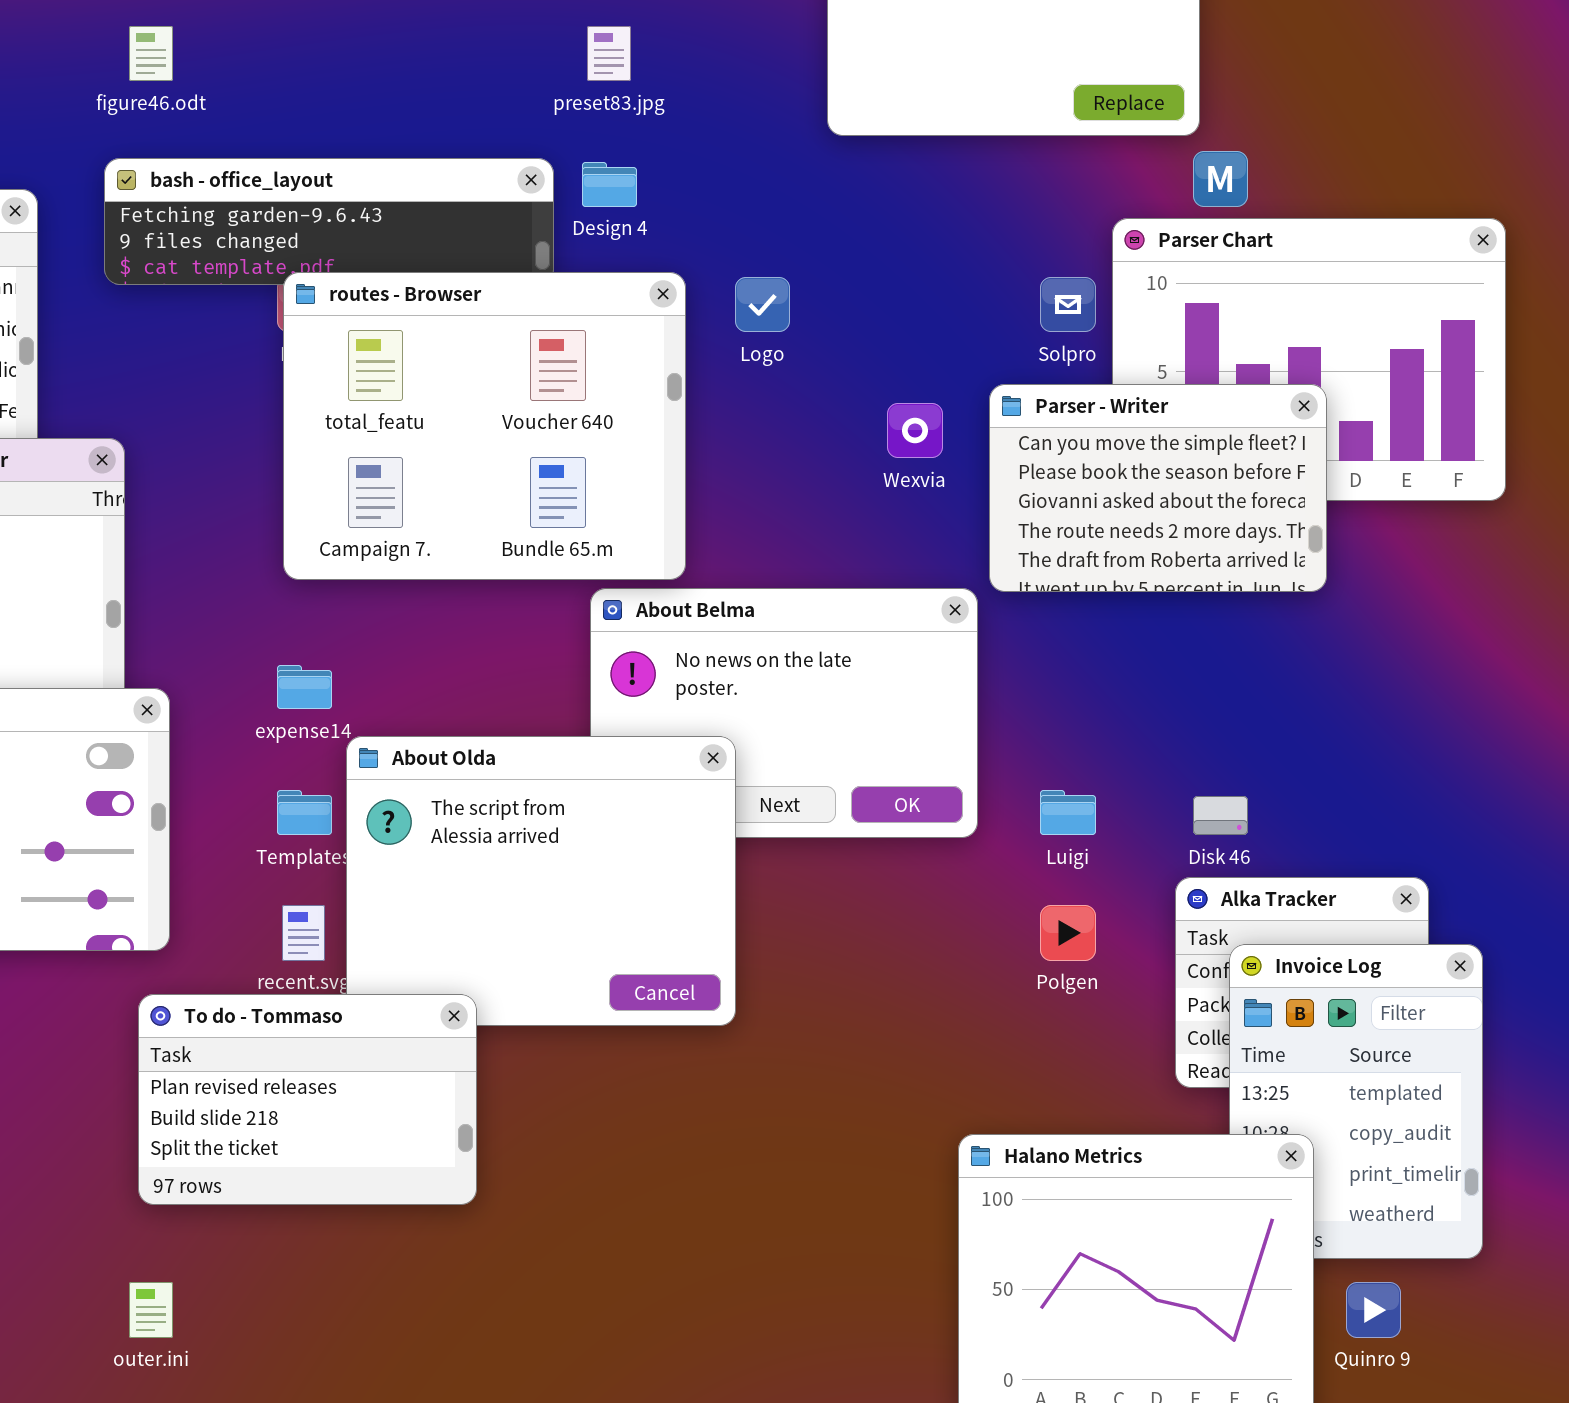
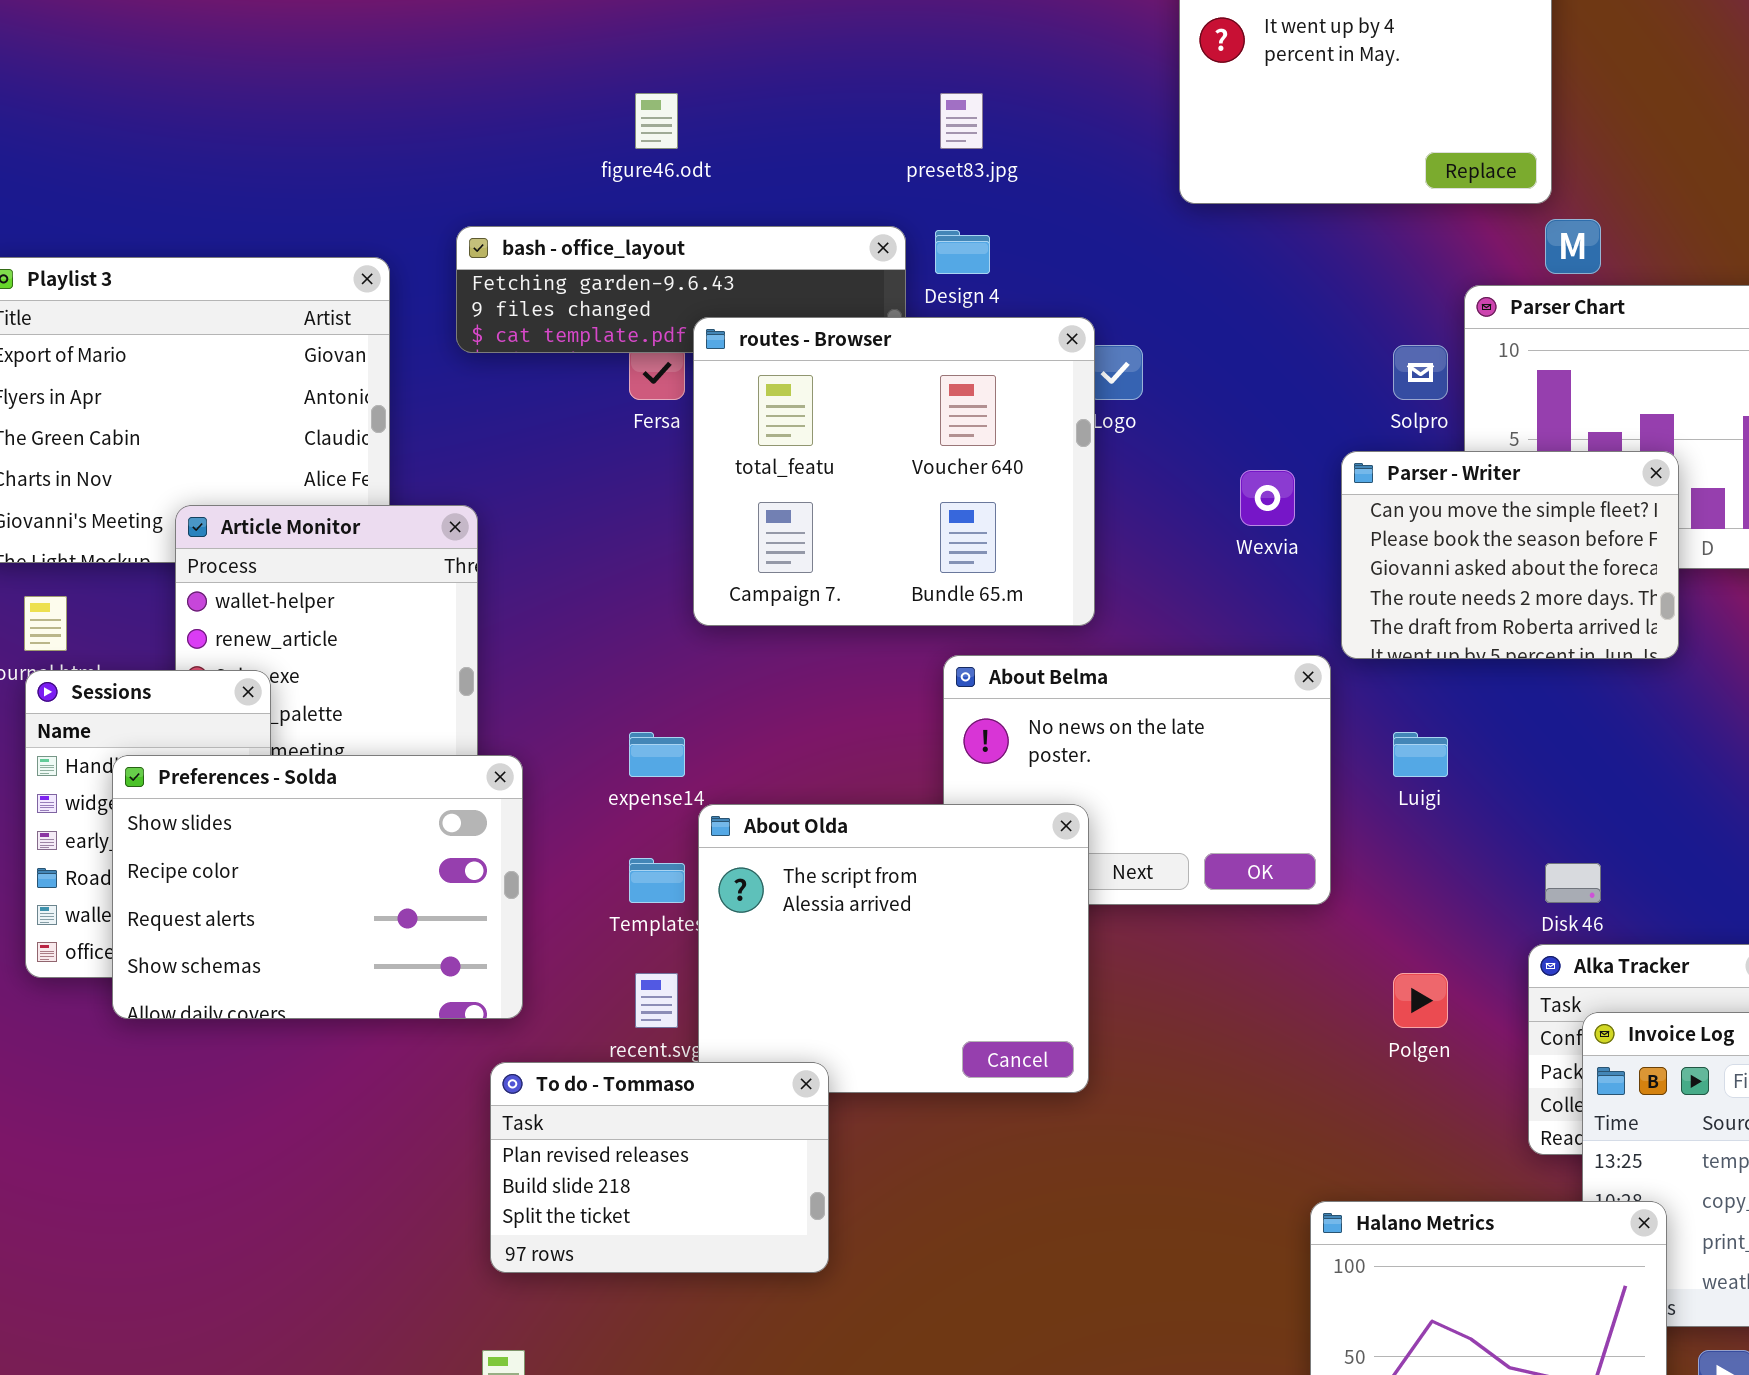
figure46.odt: [129,26,173,81] -> [635,93,678,149], moved
routes - Browser: [283,272,686,580] -> [693,317,1095,626], moved
Luigi: [1040,790,1096,835] -> [1393,732,1448,777], moved

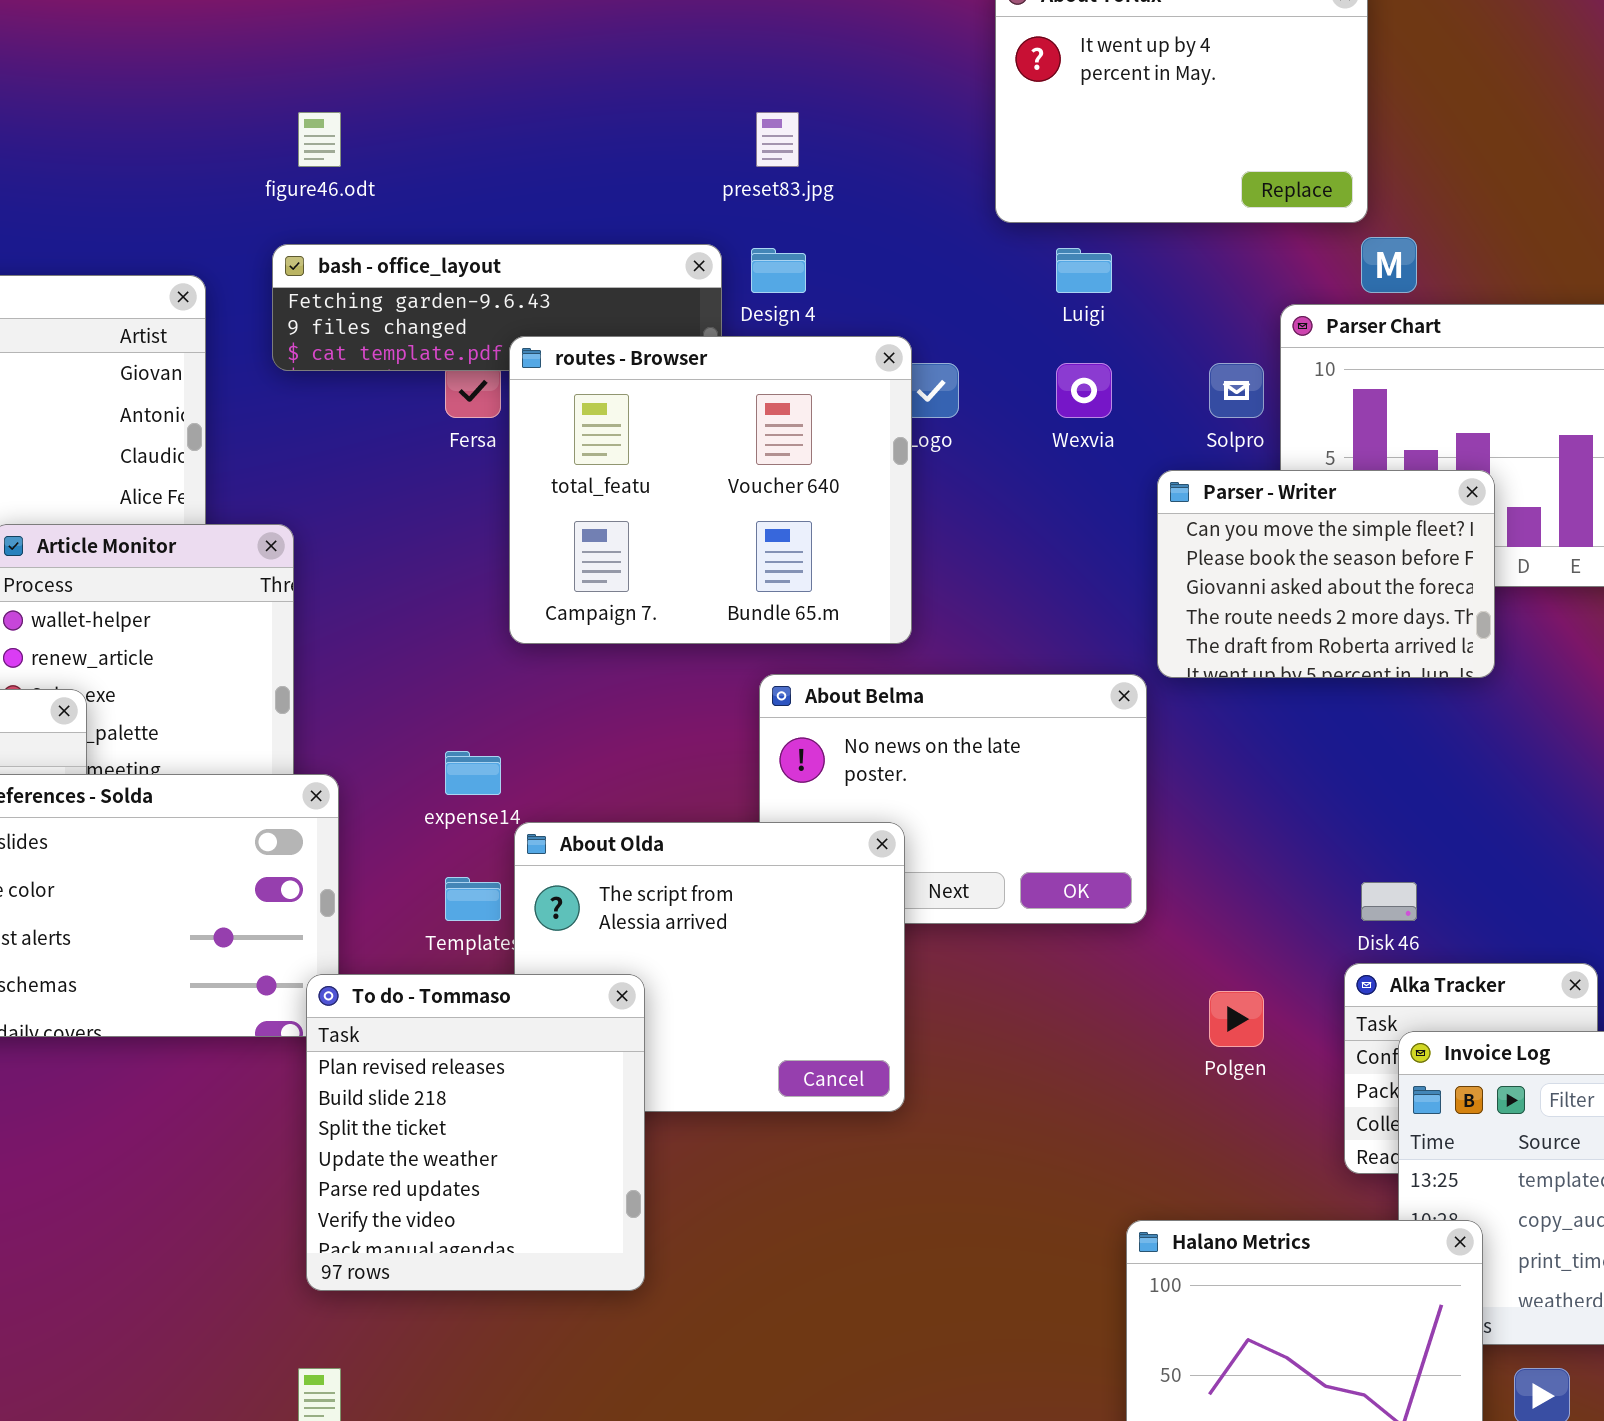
figure46.odt: [635,93,678,149] -> [298,112,341,167], moved
Wexvia: [1240,470,1295,526] -> [1056,363,1112,418], moved
Luigi: [1393,732,1448,777] -> [1056,248,1112,293], moved
To do - Tommaso: [490,1062,829,1273] -> [306,974,645,1291], resized

